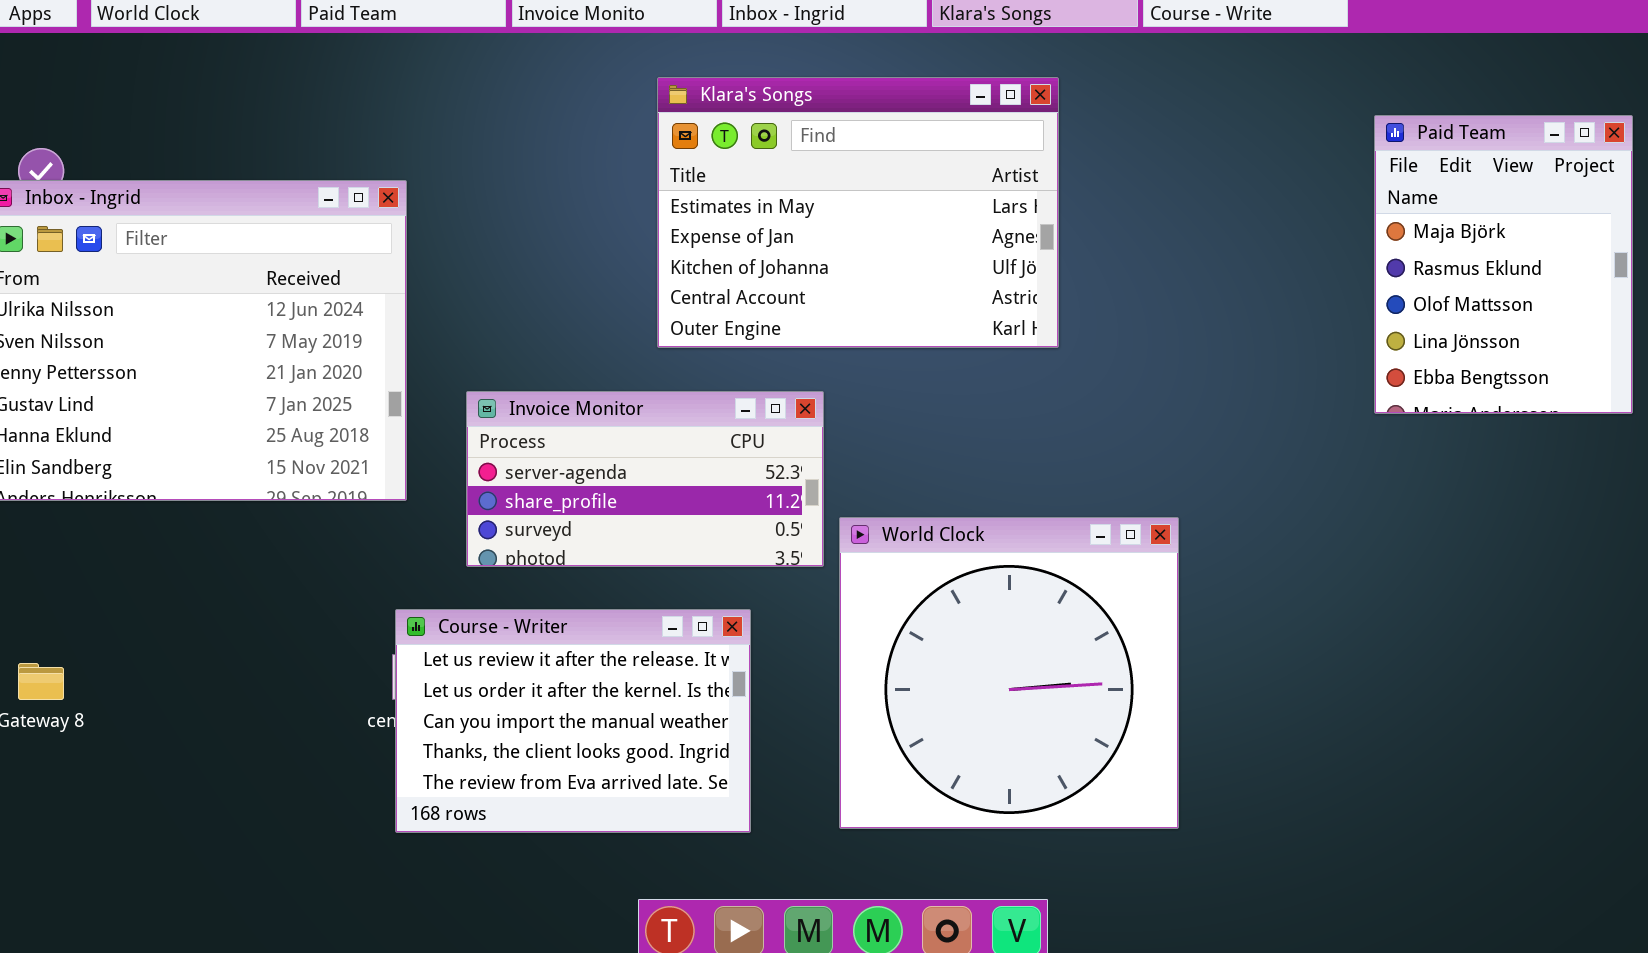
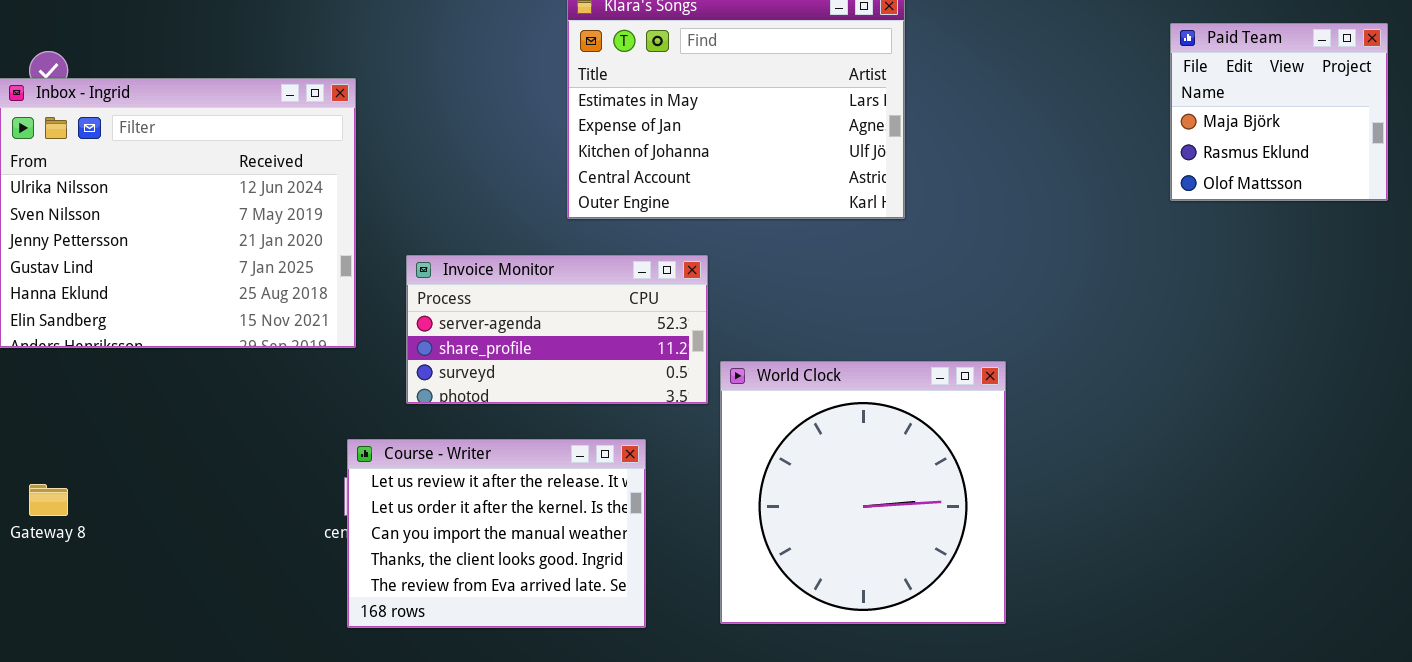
Paid Team: [1374,115,1633,414] -> [1170,23,1388,201], resized

